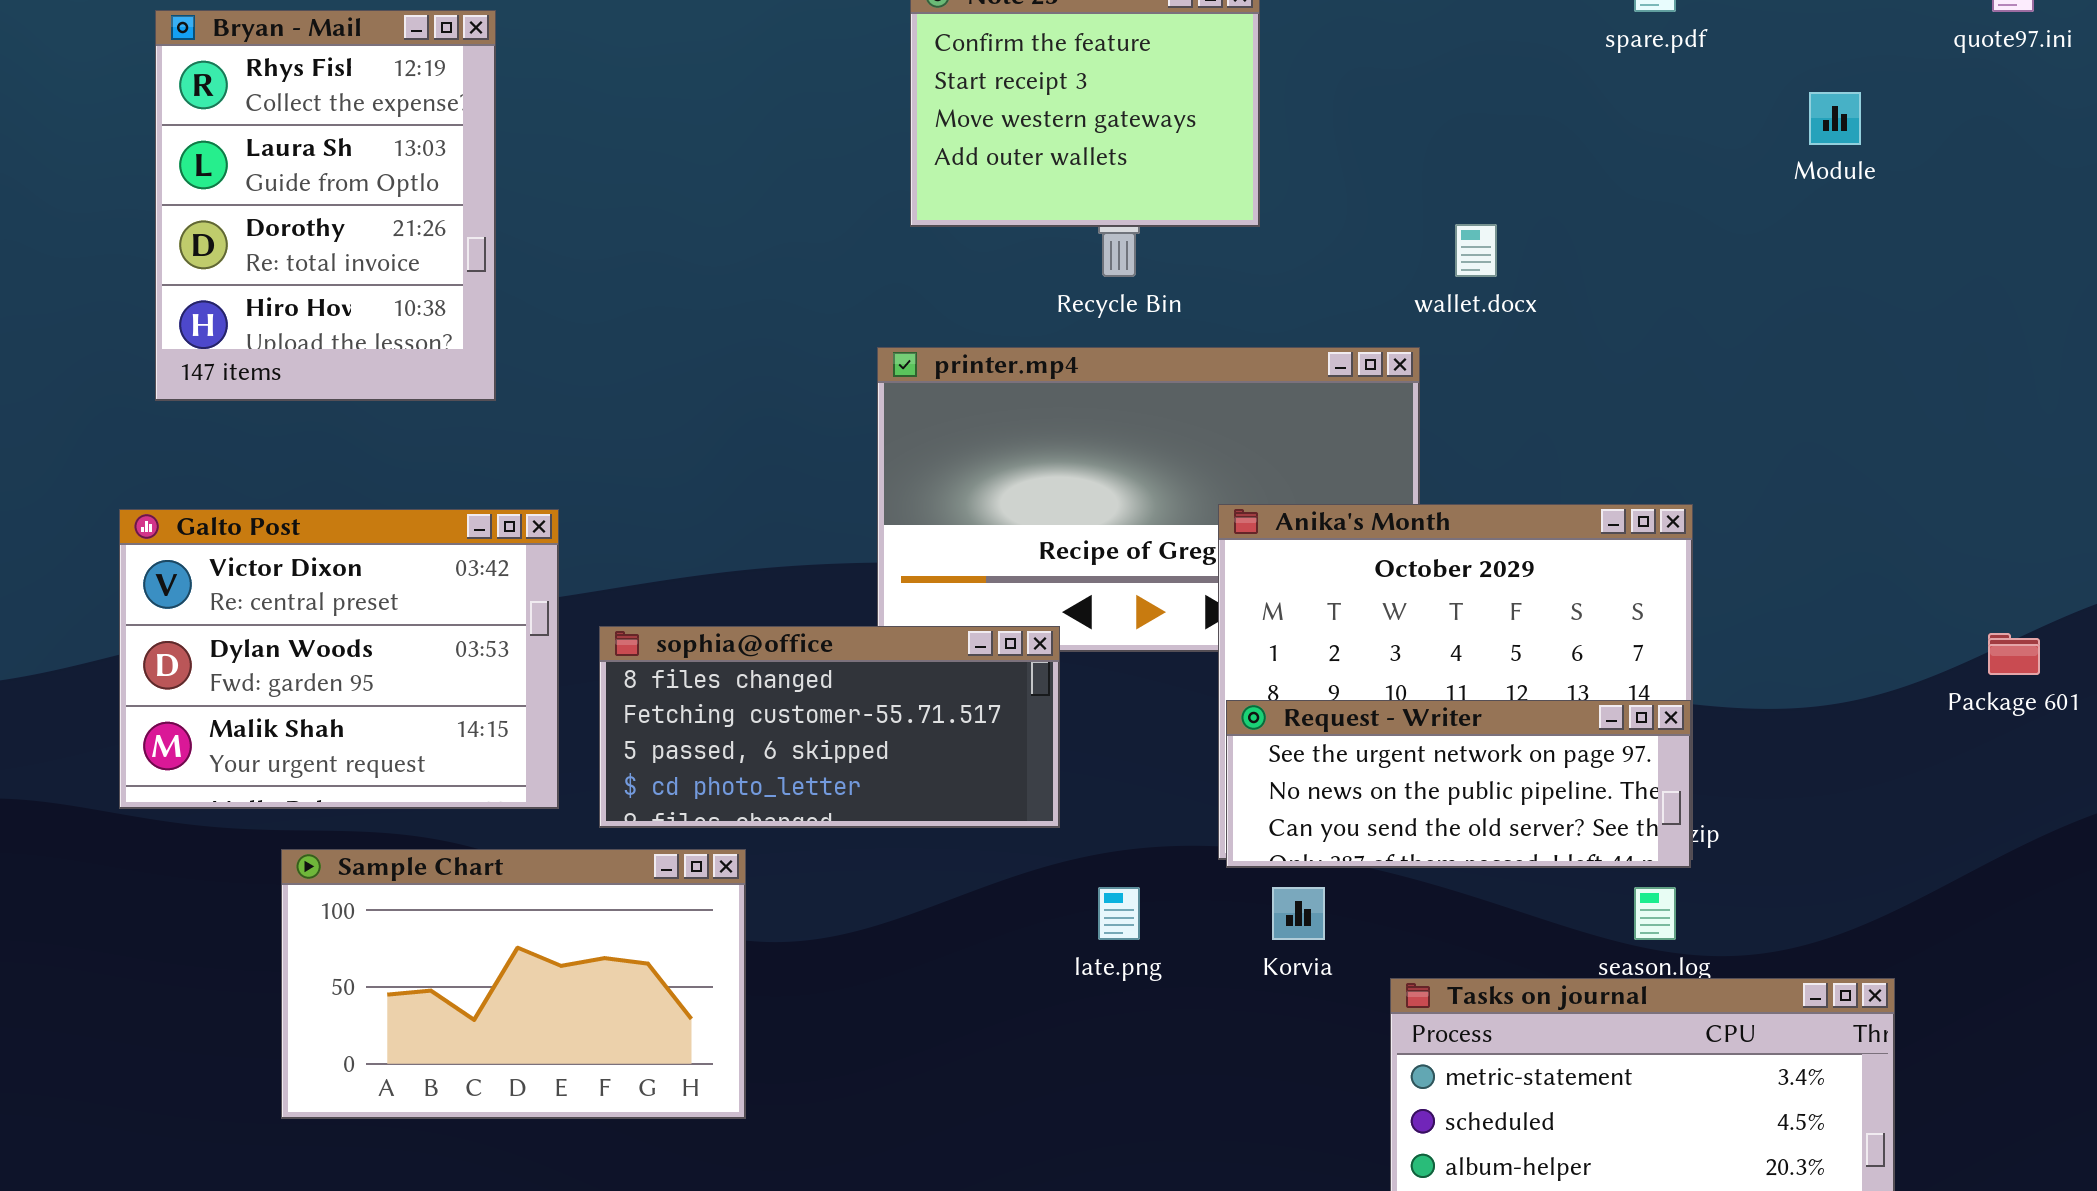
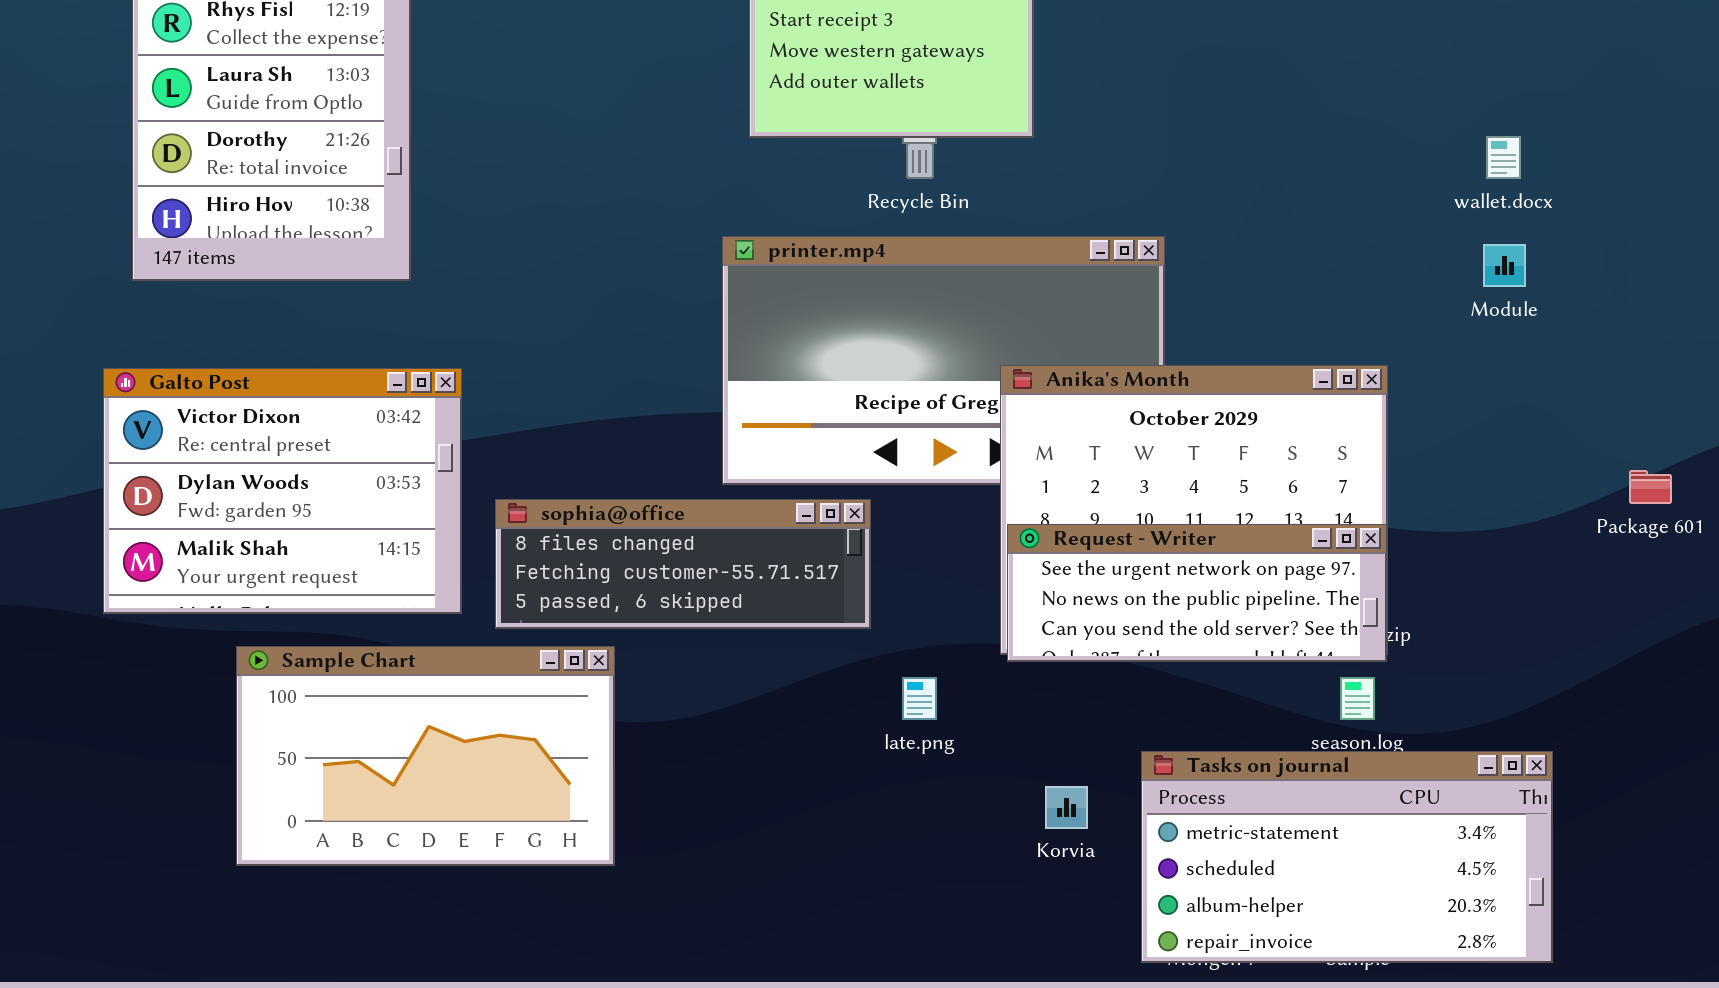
Module: [1809,92,1861,145] -> [1483,244,1526,287], moved
wallet.docx: [1455,224,1497,277] -> [1486,136,1521,179], moved
sophia@office: [599,626,1060,828] -> [495,499,871,629], resized
Korvia: [1272,887,1325,940] -> [1045,786,1088,829], moved

